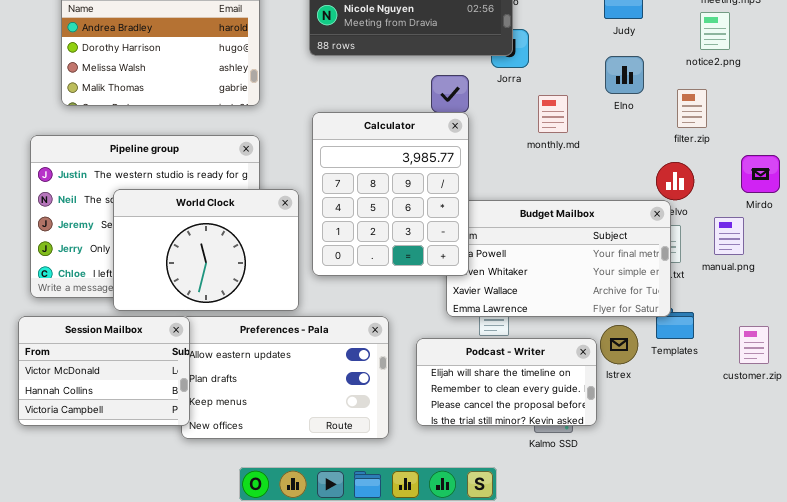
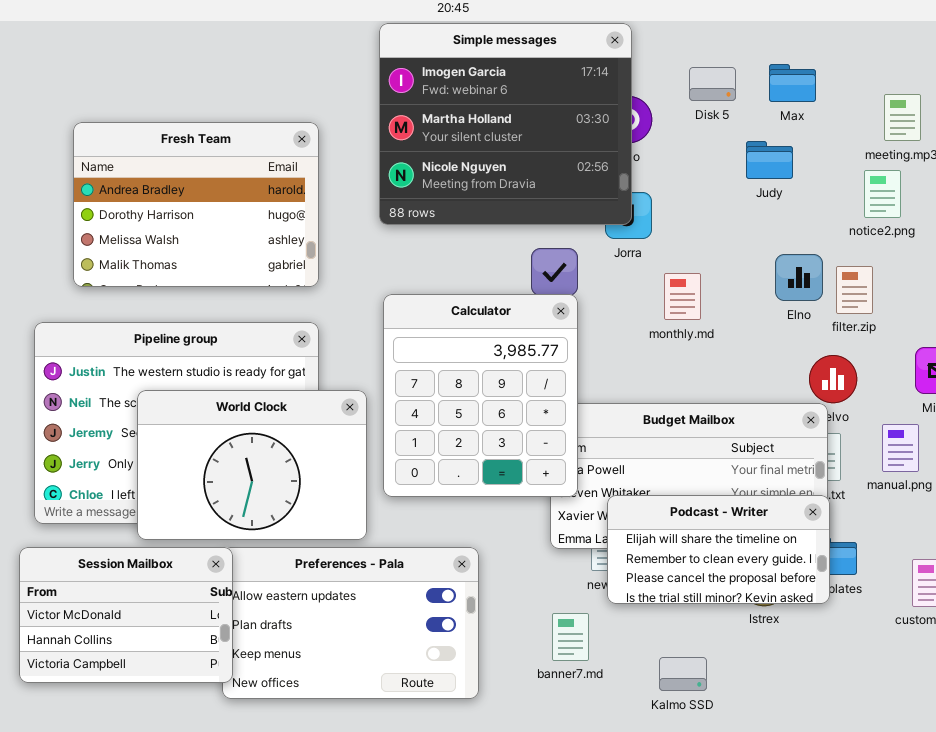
Elno: [605,56,644,94] -> [775,254,823,301], moved
Podcast - Writer: [416,338,597,426] -> [607,495,830,604], moved

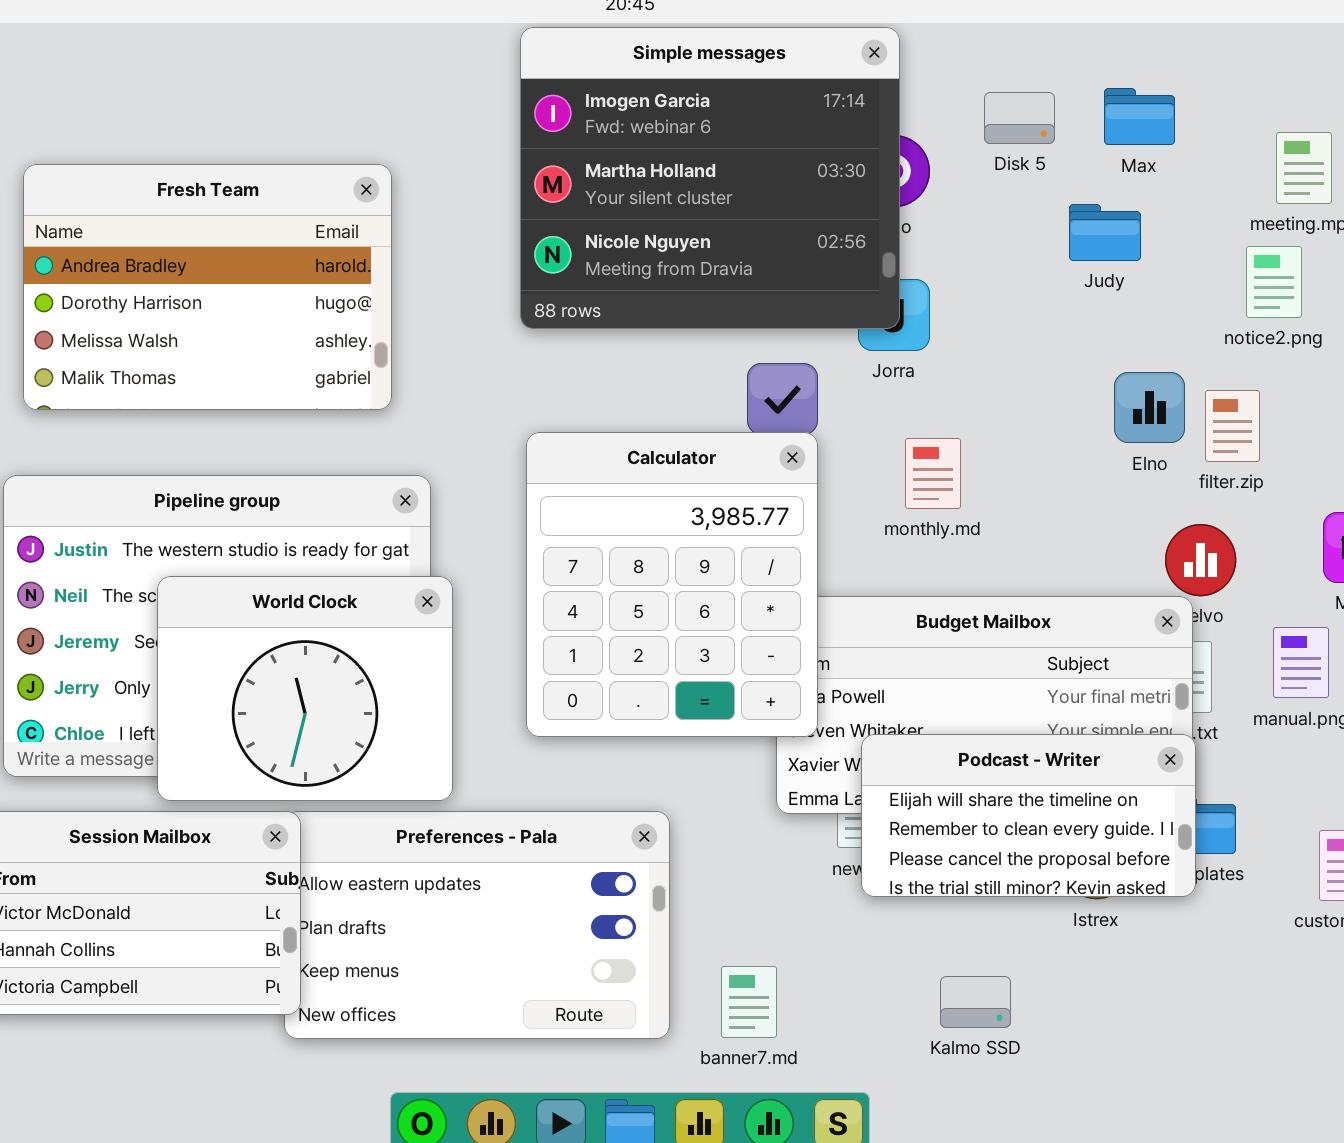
Fresh Team: [73,122,319,287] -> [23,164,392,410], moved
monthly.md: [664,273,701,320] -> [905,438,961,509], moved
World Clock: [137,390,367,540] -> [157,576,453,801], resized
banner7.md: [552,613,589,661] -> [721,966,777,1038], moved

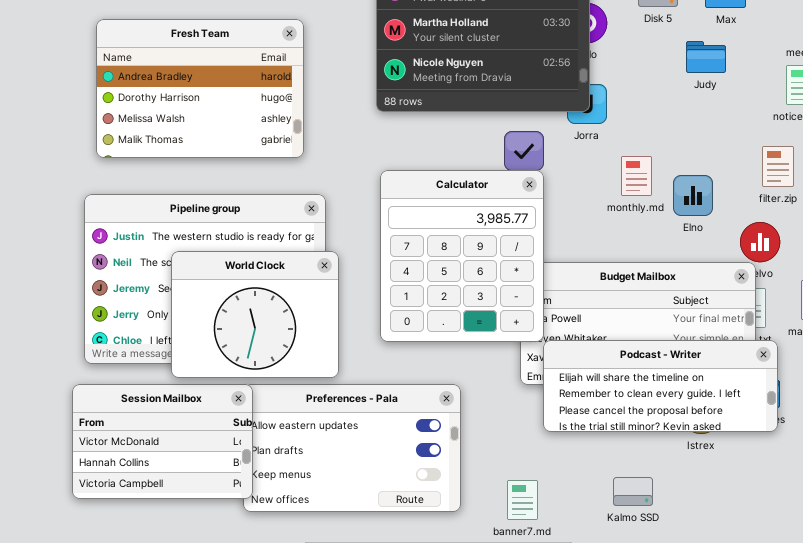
Elno: [1114,372,1185,443] -> [673,175,713,216], moved
monthly.md: [905,438,961,509] -> [621,156,652,196], moved
Podcast - Writer: [861,734,1196,897] -> [543,340,778,432], moved, resized
banner7.md: [721,966,777,1038] -> [507,480,538,520], moved

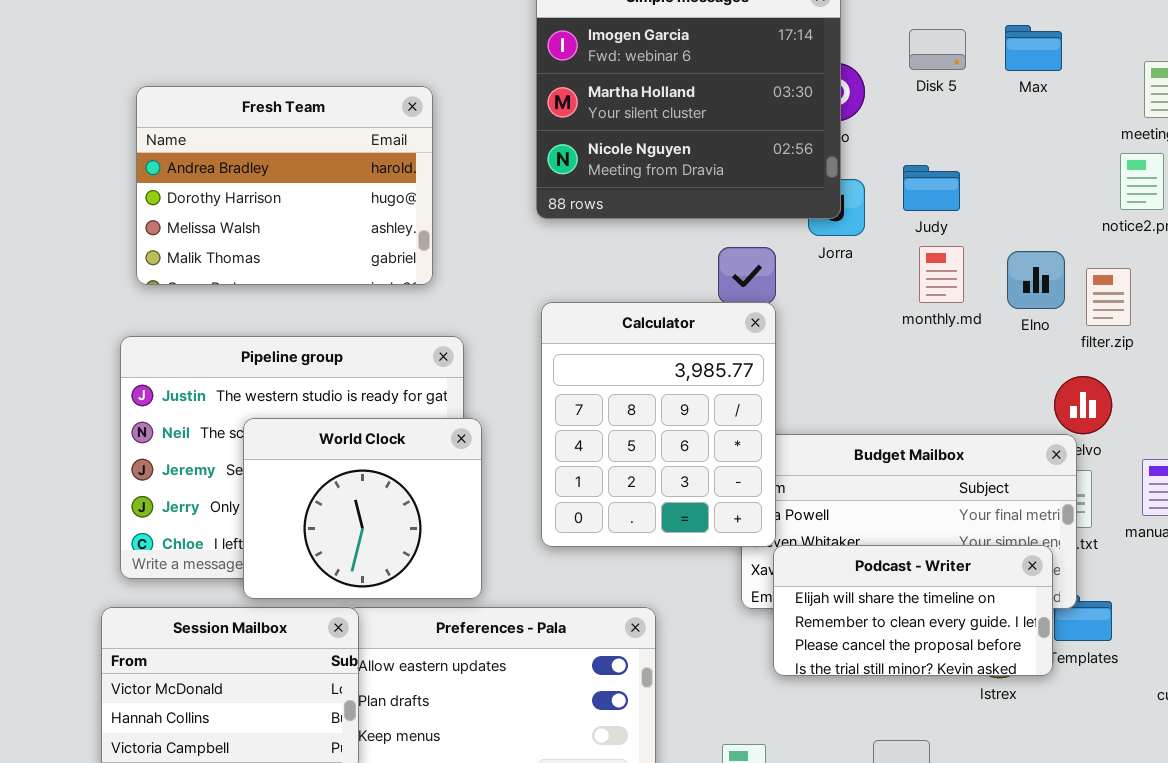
Judy: [686,41,726,73] -> [903,165,960,211], moved
monthly.md: [621,156,652,196] -> [919,246,964,303], moved
Elno: [673,175,713,216] -> [1007,251,1065,309], moved
Podcast - Writer: [543,340,778,432] -> [773,545,1053,676], resized

